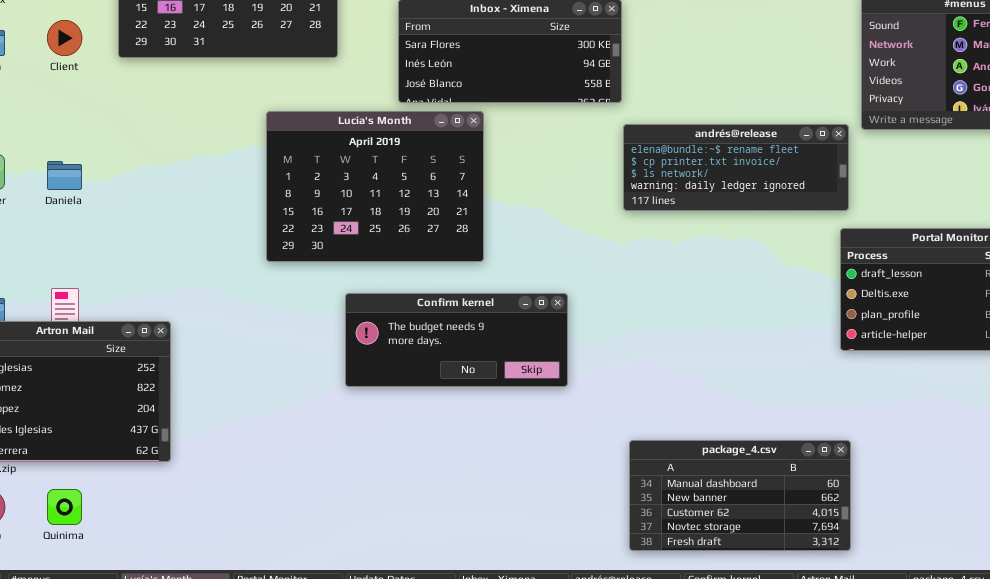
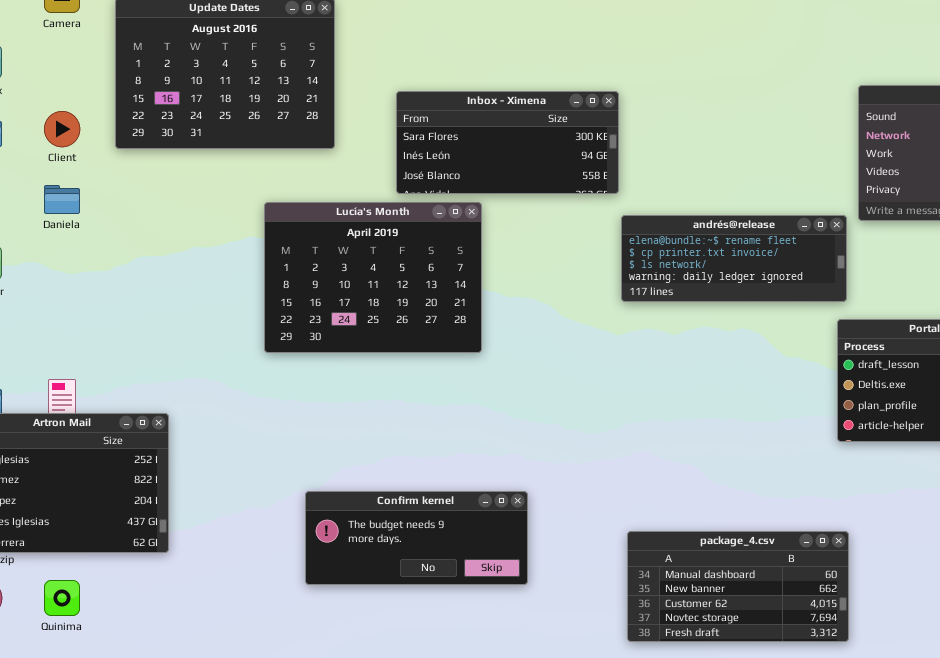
Daniela: [47,161,82,190] -> [44,185,80,214], moved
Confirm kernel: [345,293,568,387] -> [305,491,528,585], moved

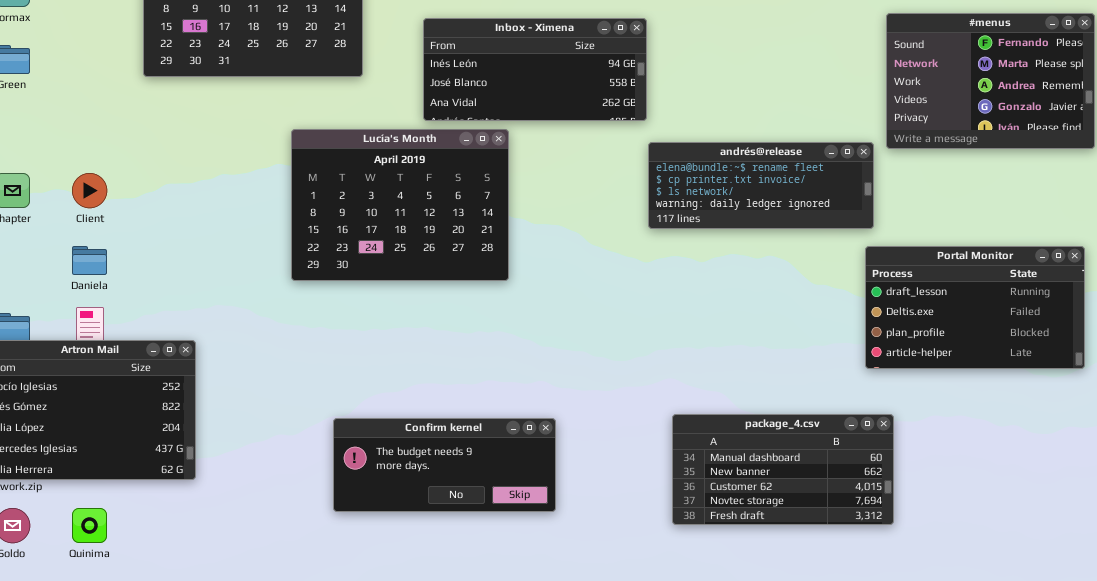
Inbox - Ximena: [396,91,619,194] -> [423,18,647,121], scrolled down 1 row
Client: [44,111,80,147] -> [72,173,107,208], moved
Daniela: [44,185,80,214] -> [72,246,107,275], moved
package_4.csv: [627,531,849,642] -> [672,414,894,525], moved

